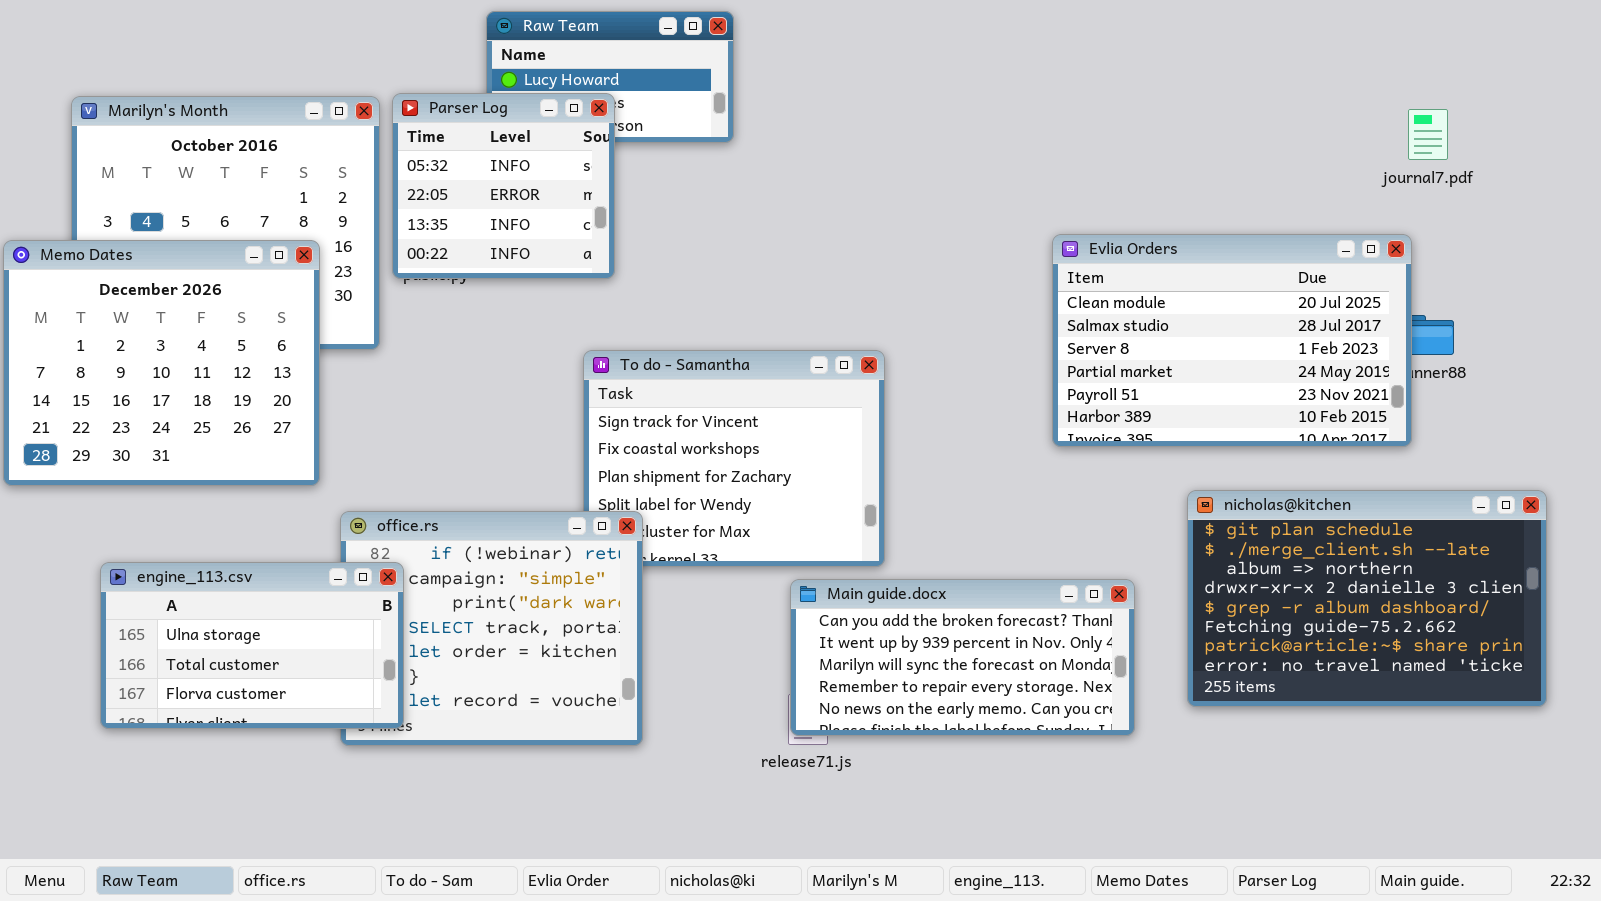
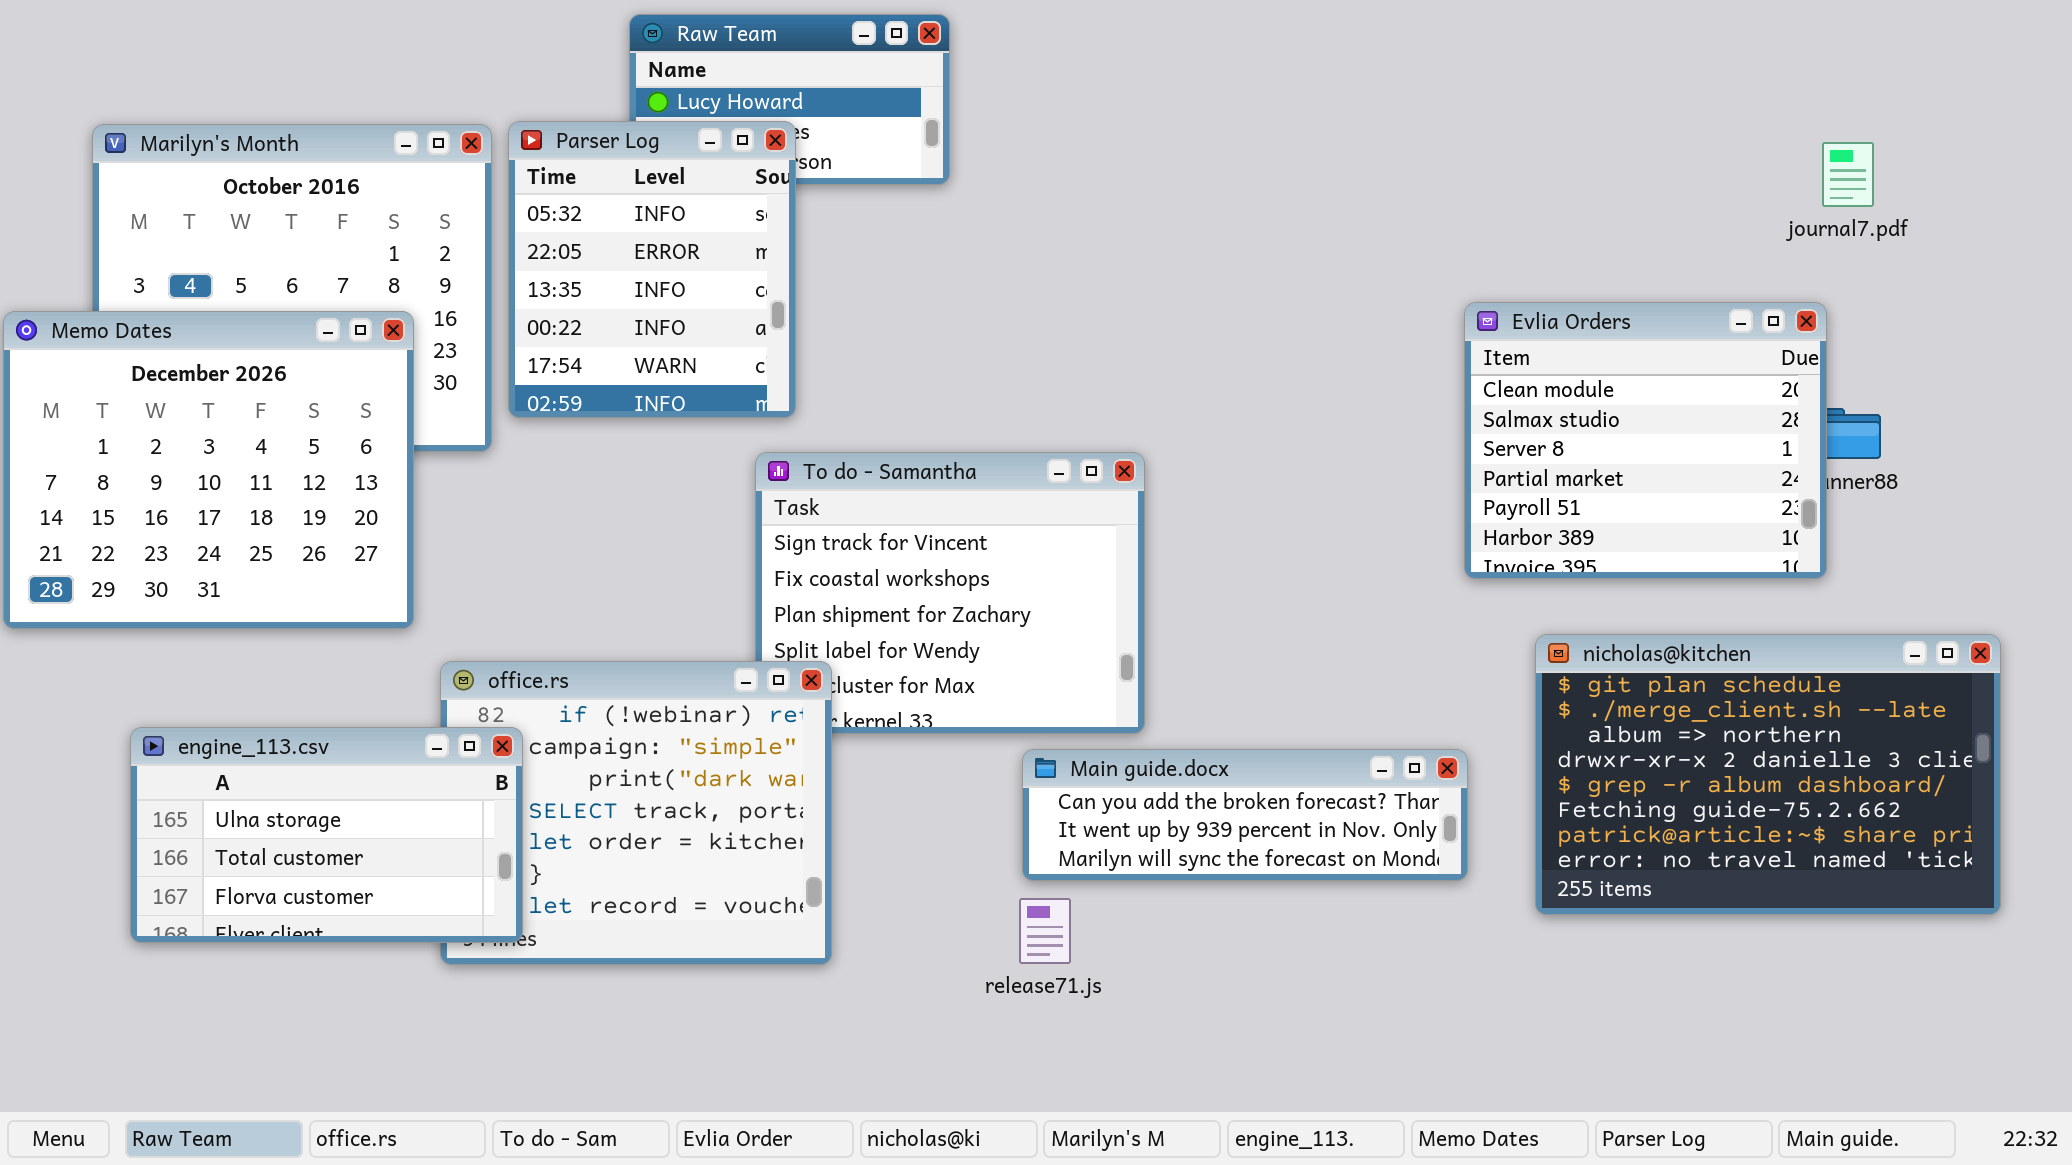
Parser Log: [392,93,615,279] -> [508,121,796,418], resized
Evlia Orders: [1052,234,1412,447] -> [1464,302,1827,579], resized
Main guide.docx: [790,579,1135,736] -> [1022,749,1468,881], resized

